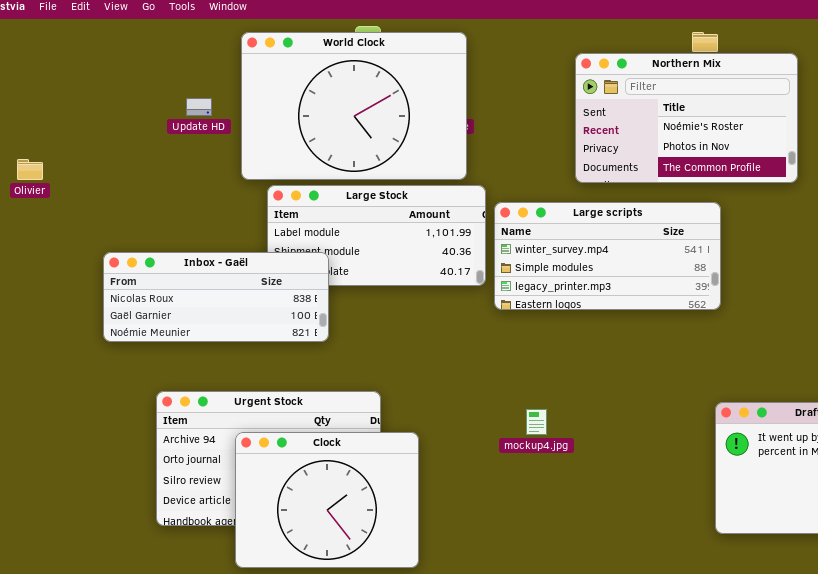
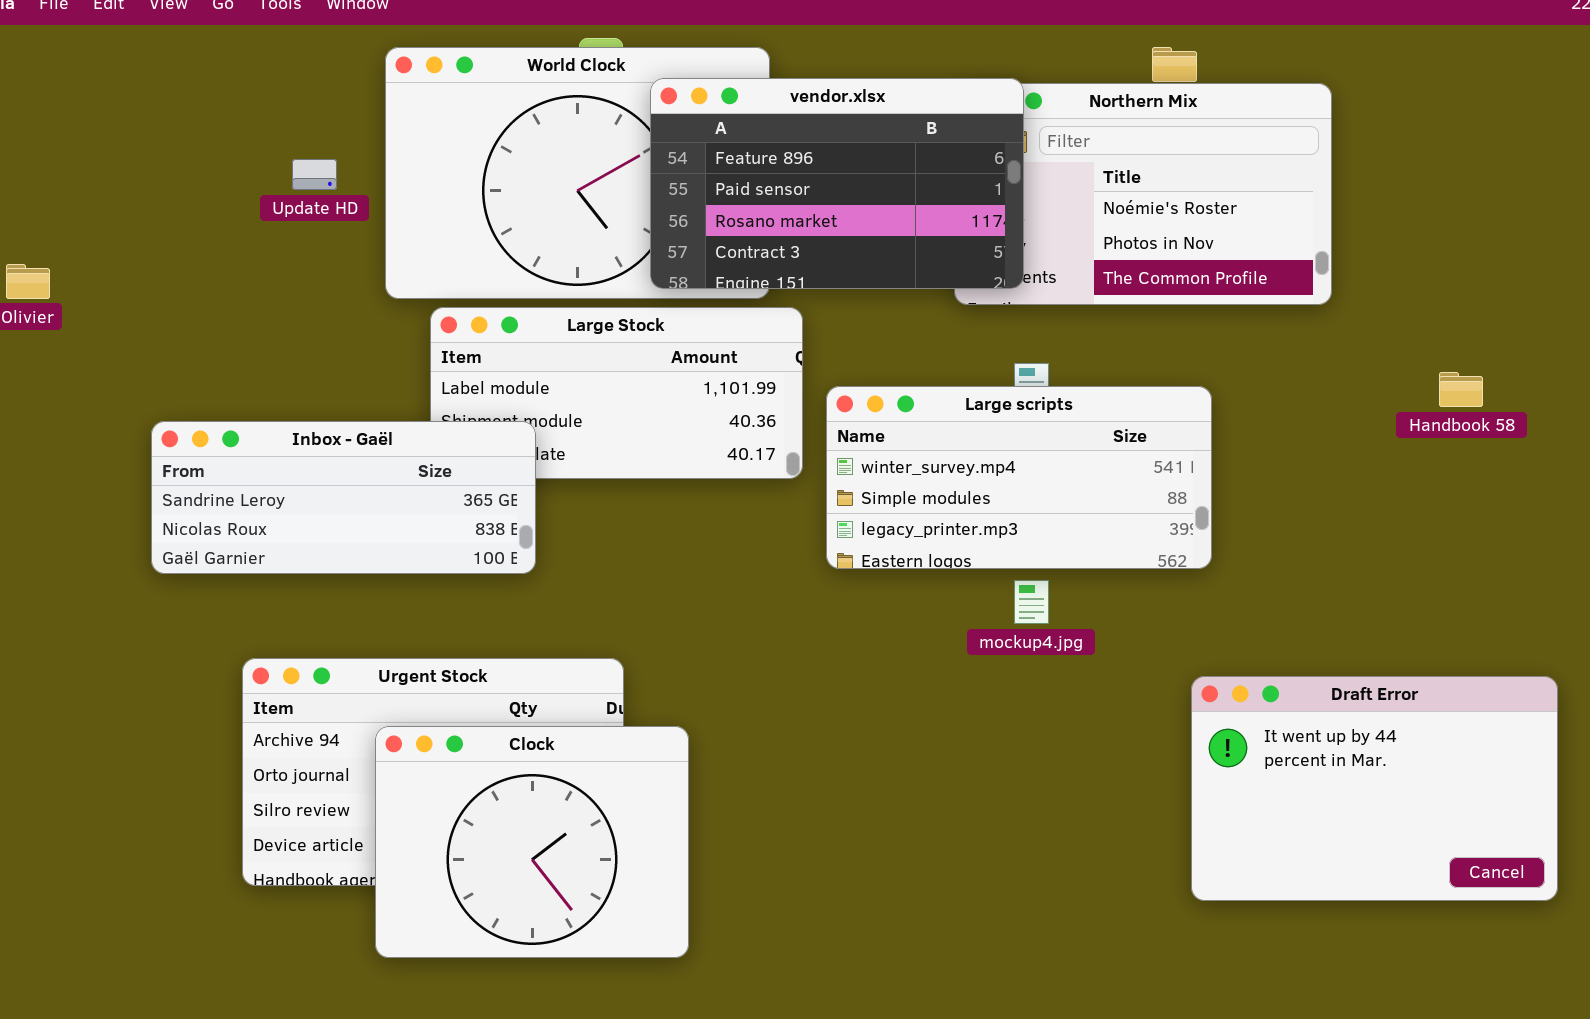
vendor.xlsx: none -> [650,78,1024,289], opened
Large scripts: [494,202,721,310] -> [826,386,1212,569], moved
Inbox - Gaël: [103,252,329,342] -> [151,421,536,574], scrolled up 1 row
mockup4.jpg: [526,409,547,435] -> [1014,580,1049,624], moved

